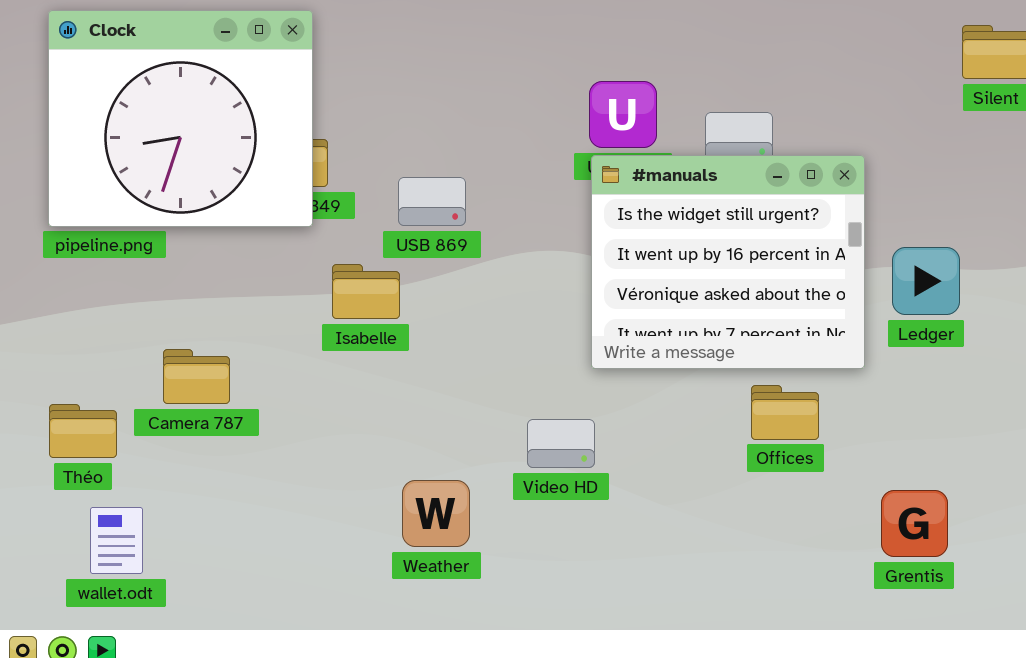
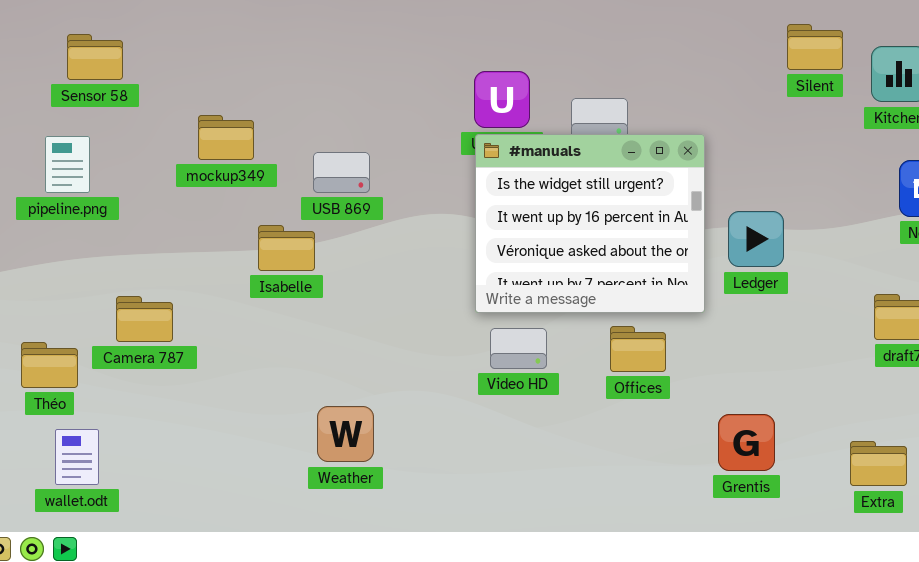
Clock: [48,10,313,227] -> none, closed
Video HD: [527,419,595,468] -> [490,328,547,369], moved

